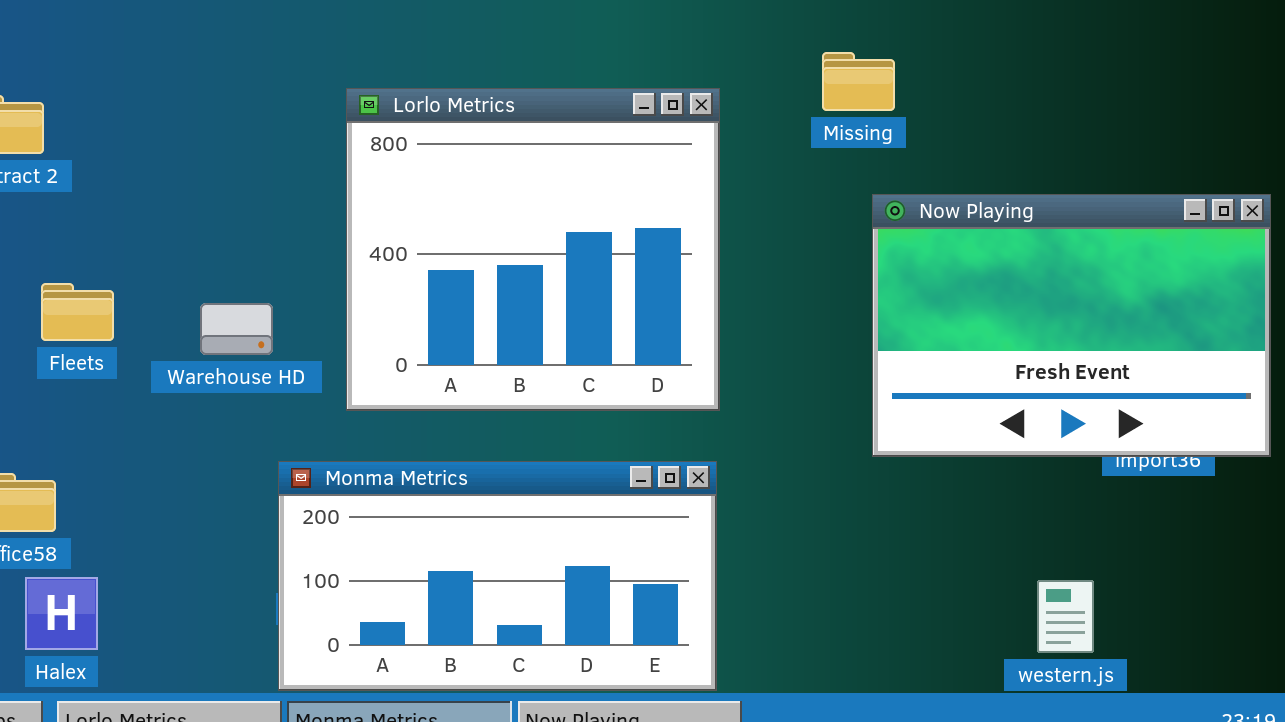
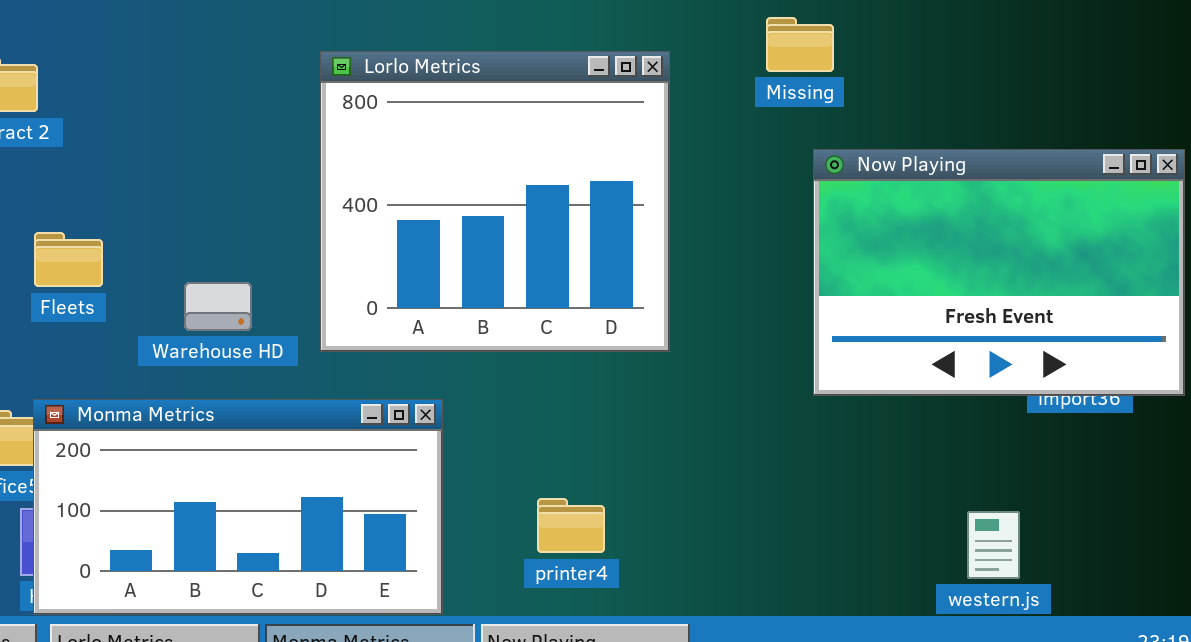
Warehouse HD: [200,303,273,355] -> [184,282,252,331], moved
Monma Metrics: [278,461,717,691] -> [33,399,443,615], moved

